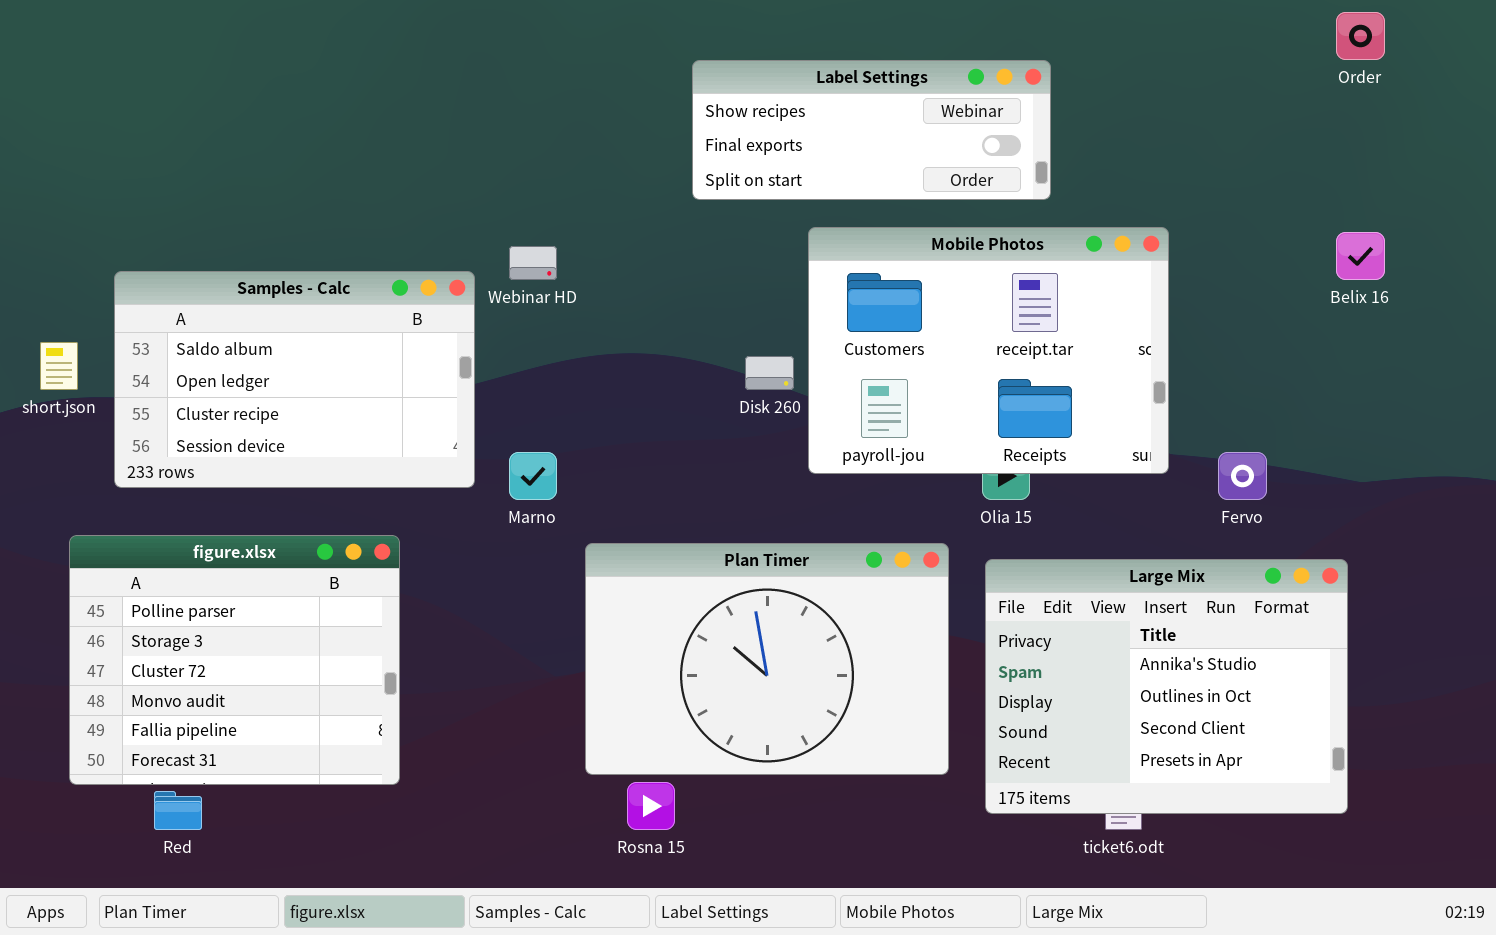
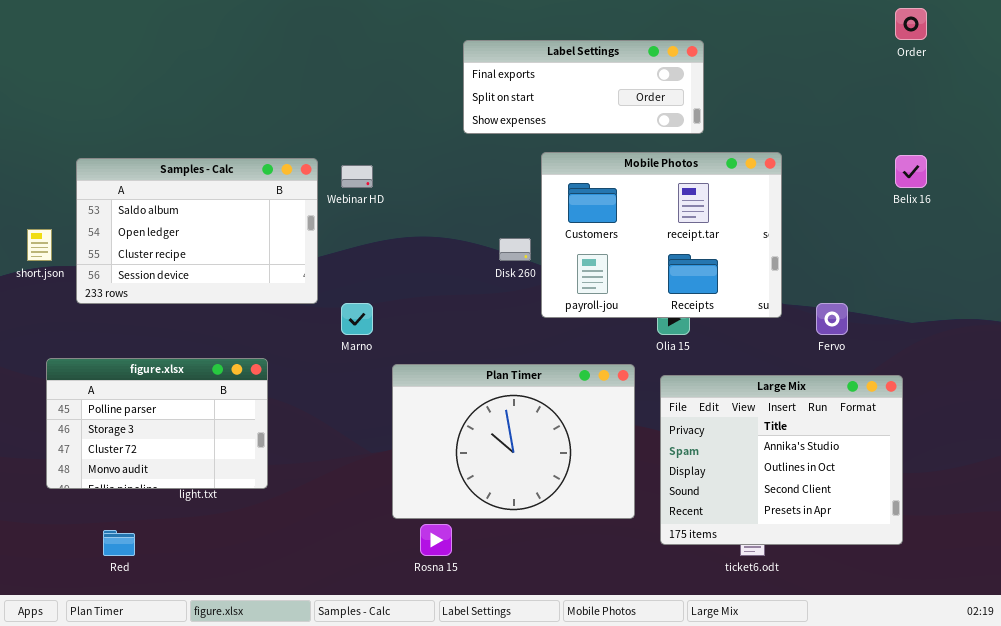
Label Settings: [692,60,1051,200] -> [463,40,704,134], scrolled down 1 row
Samples - Calc: [114,271,475,488] -> [76,158,318,304], moved
figure.xlsx: [69,535,400,785] -> [46,358,268,489], resized

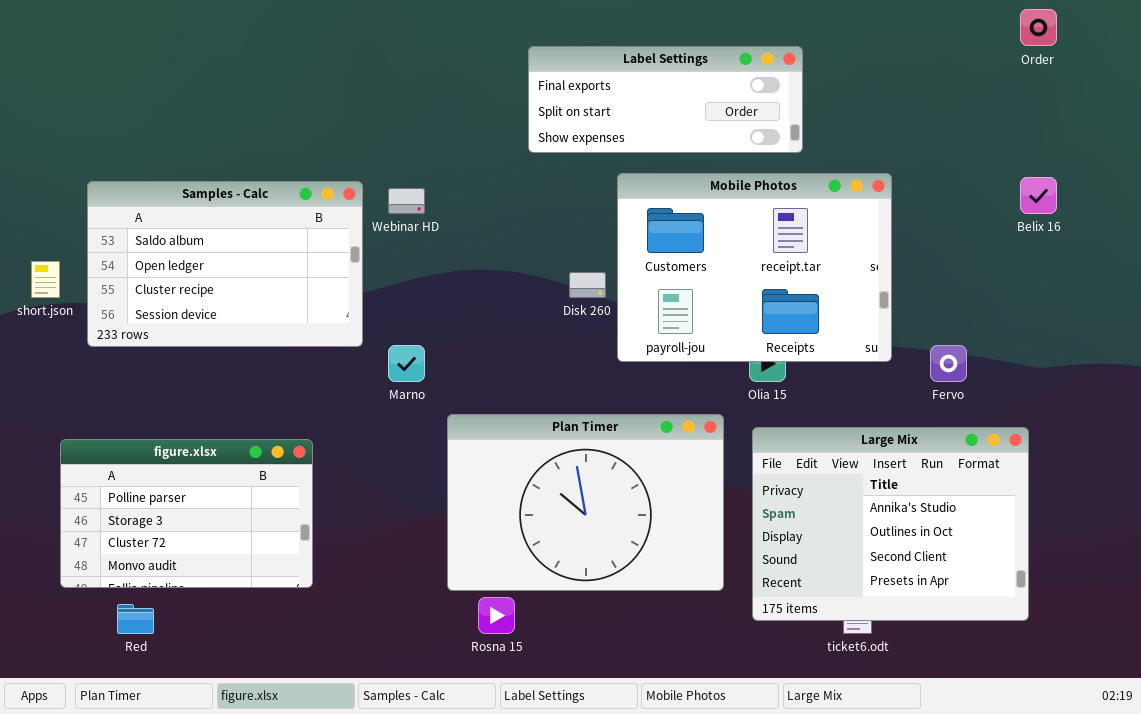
figure.xlsx: [46,358,268,489] -> [60,439,313,588], moved

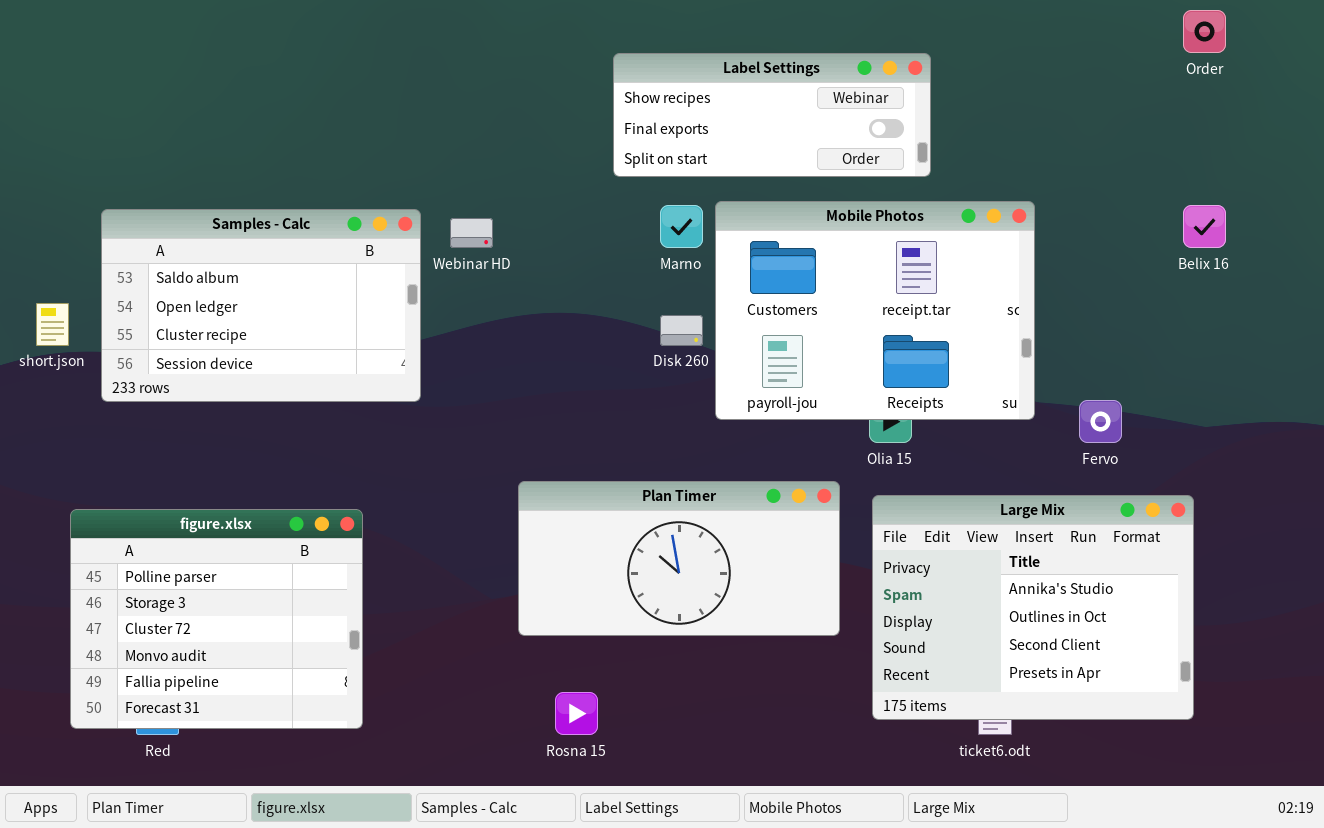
Label Settings: [528,46,803,153] -> [613,53,931,177], scrolled up 1 row
Marno: [388,345,425,382] -> [660,205,703,248], moved
Plan Timer: [447,414,724,591] -> [518,481,840,636], resized
figure.xlsx: [60,439,313,588] -> [70,509,363,729], resized

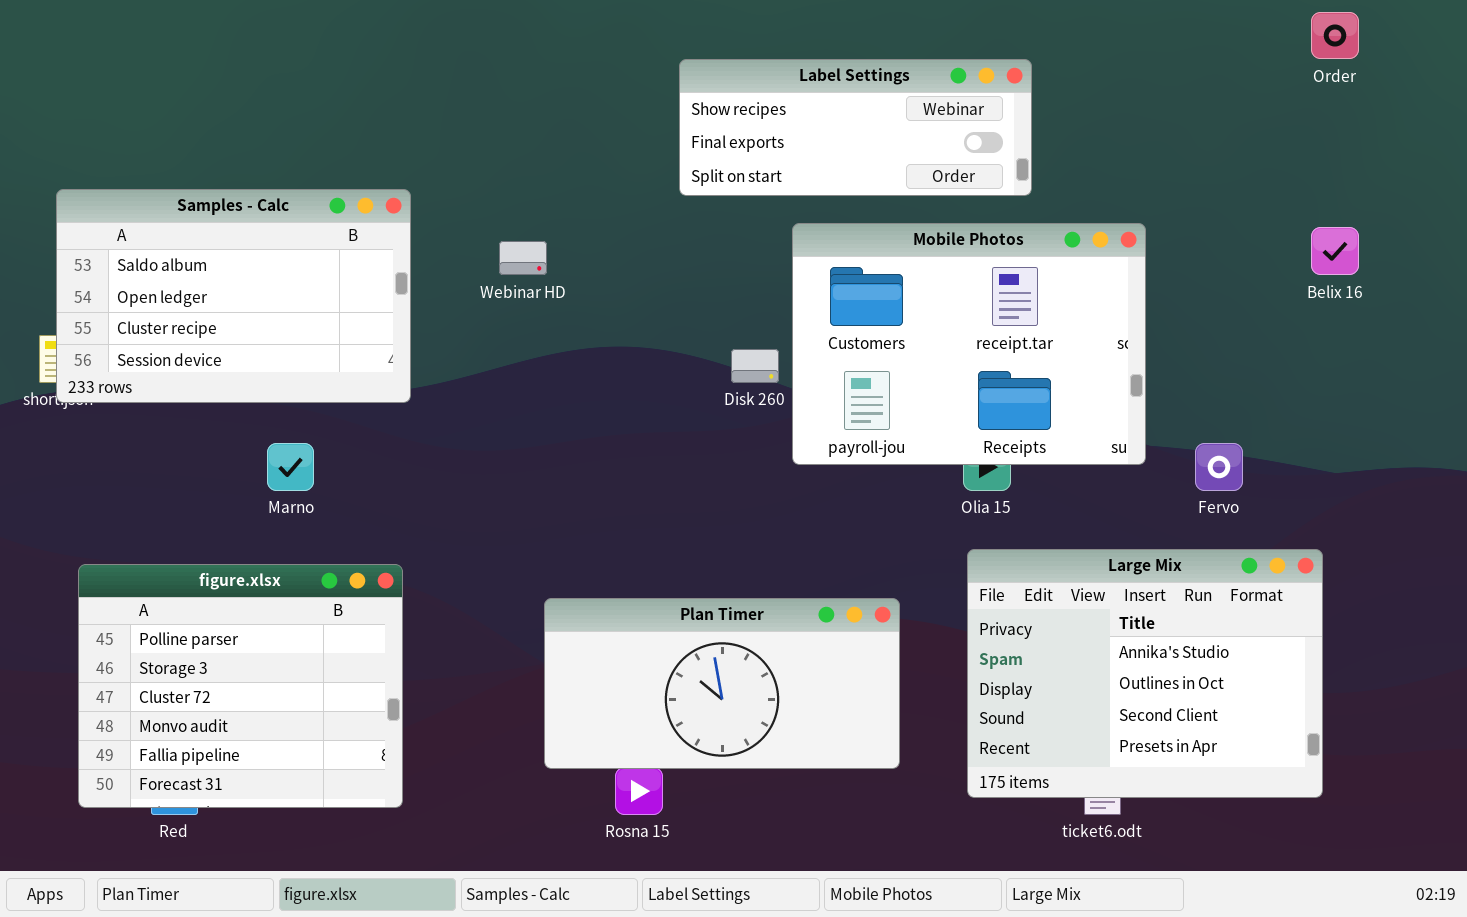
Marno: [660,205,703,248] -> [267,443,314,491], moved
Samples - Calc: [101,209,421,402] -> [56,189,411,403], moved
Plan Timer: [518,481,840,636] -> [544,598,900,769], moved

